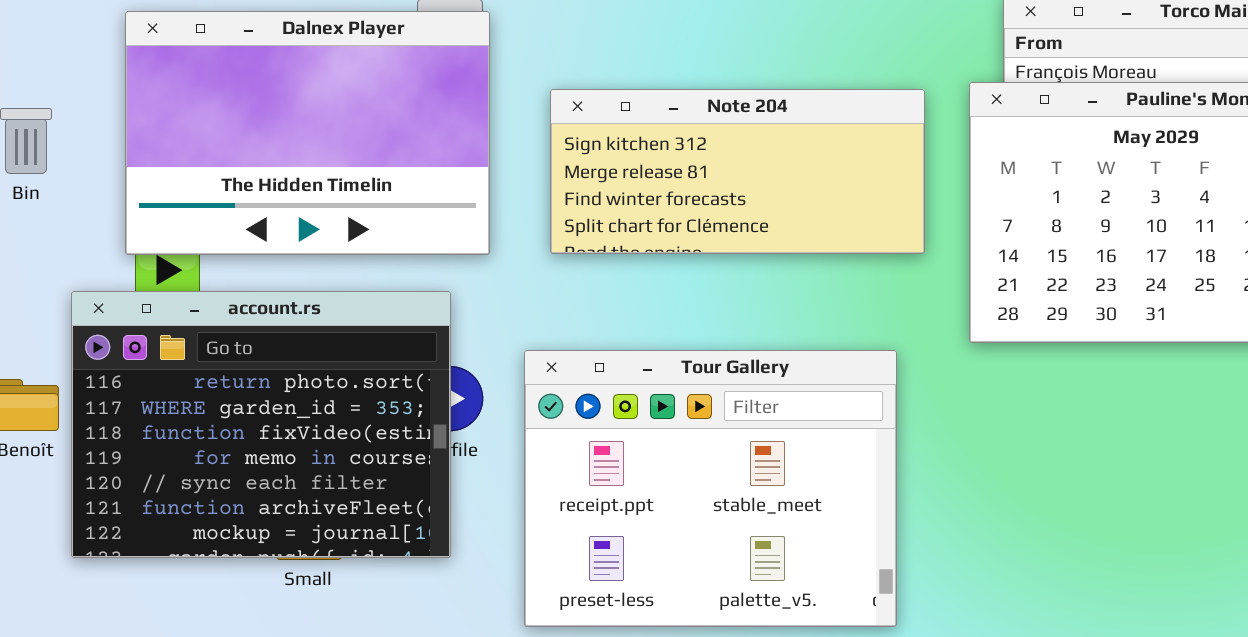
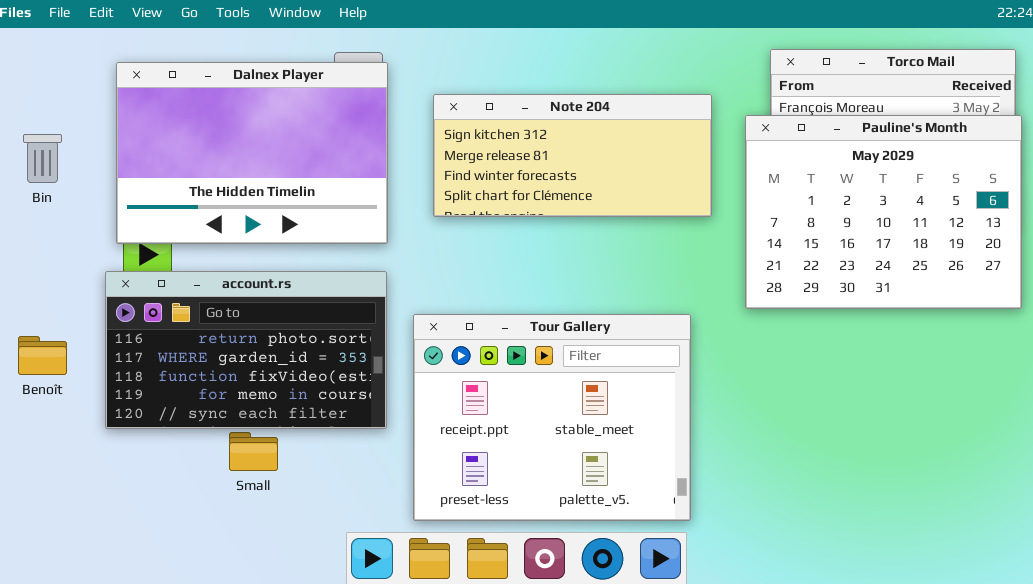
Note 204: [550,89,925,254] -> [433,94,712,217], moved
account.rs: [71,291,451,558] -> [105,271,387,429], moved, resized

